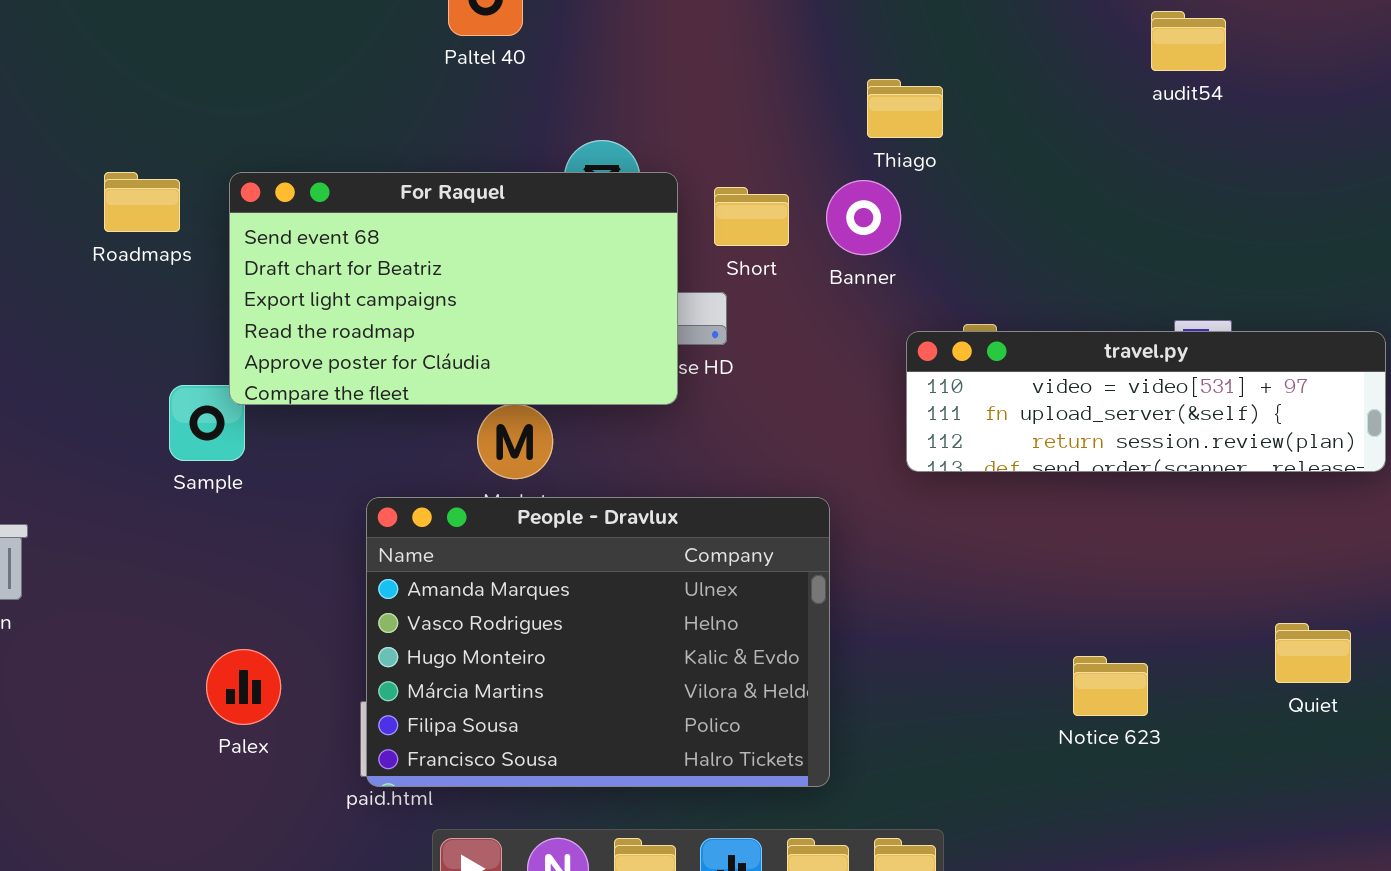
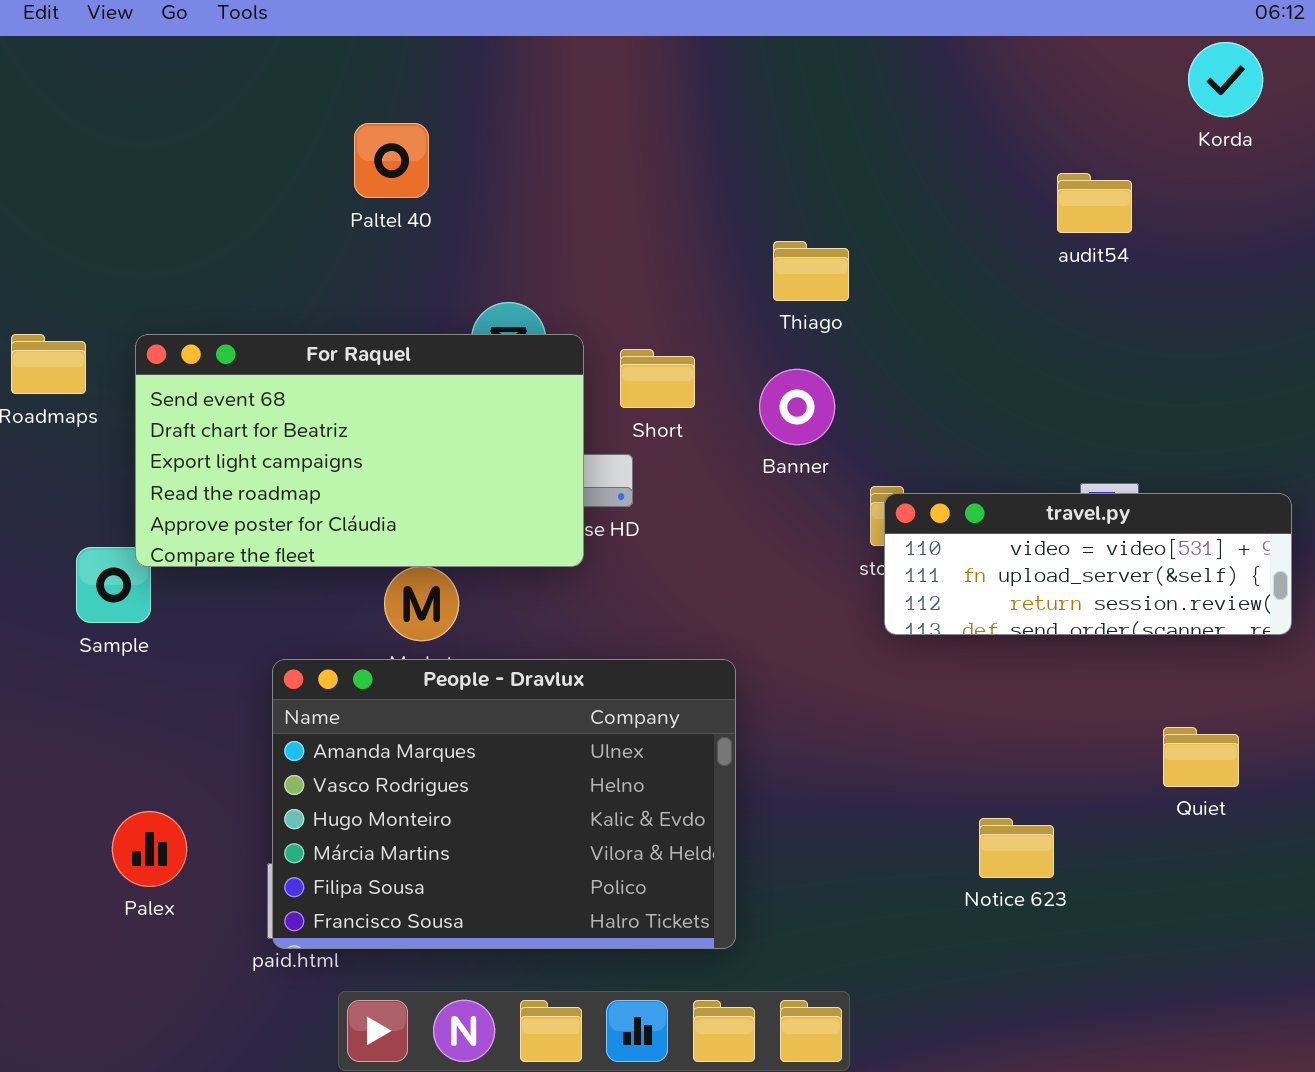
Banner: [826,180,901,255] -> [759,369,835,445], moved
travel.py: [906,331,1386,472] -> [884,493,1292,635], resized
Quiet: [1275,623,1351,683] -> [1163,727,1239,787], moved

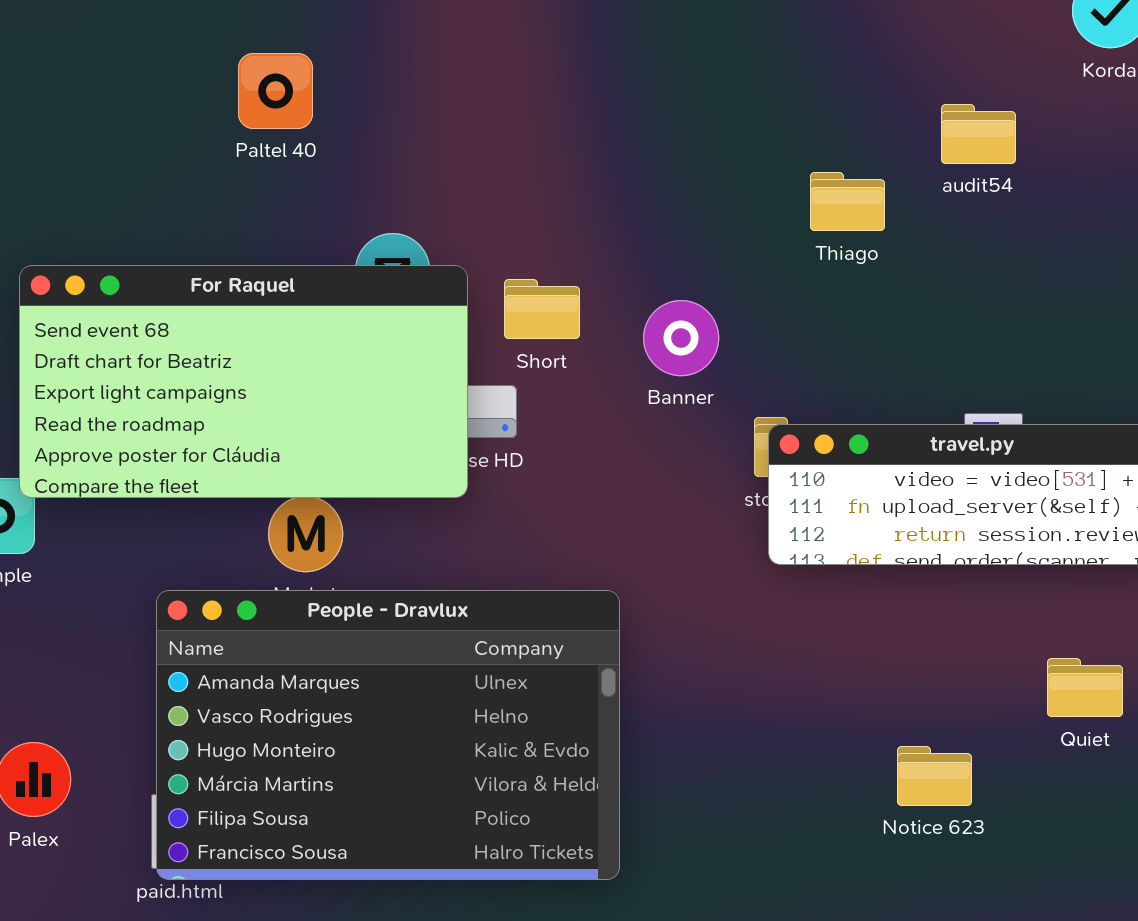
Thiago: [773,241,849,301] -> [810,172,885,231], moved
Notice 623: [979,818,1054,878] -> [897,746,972,806], moved

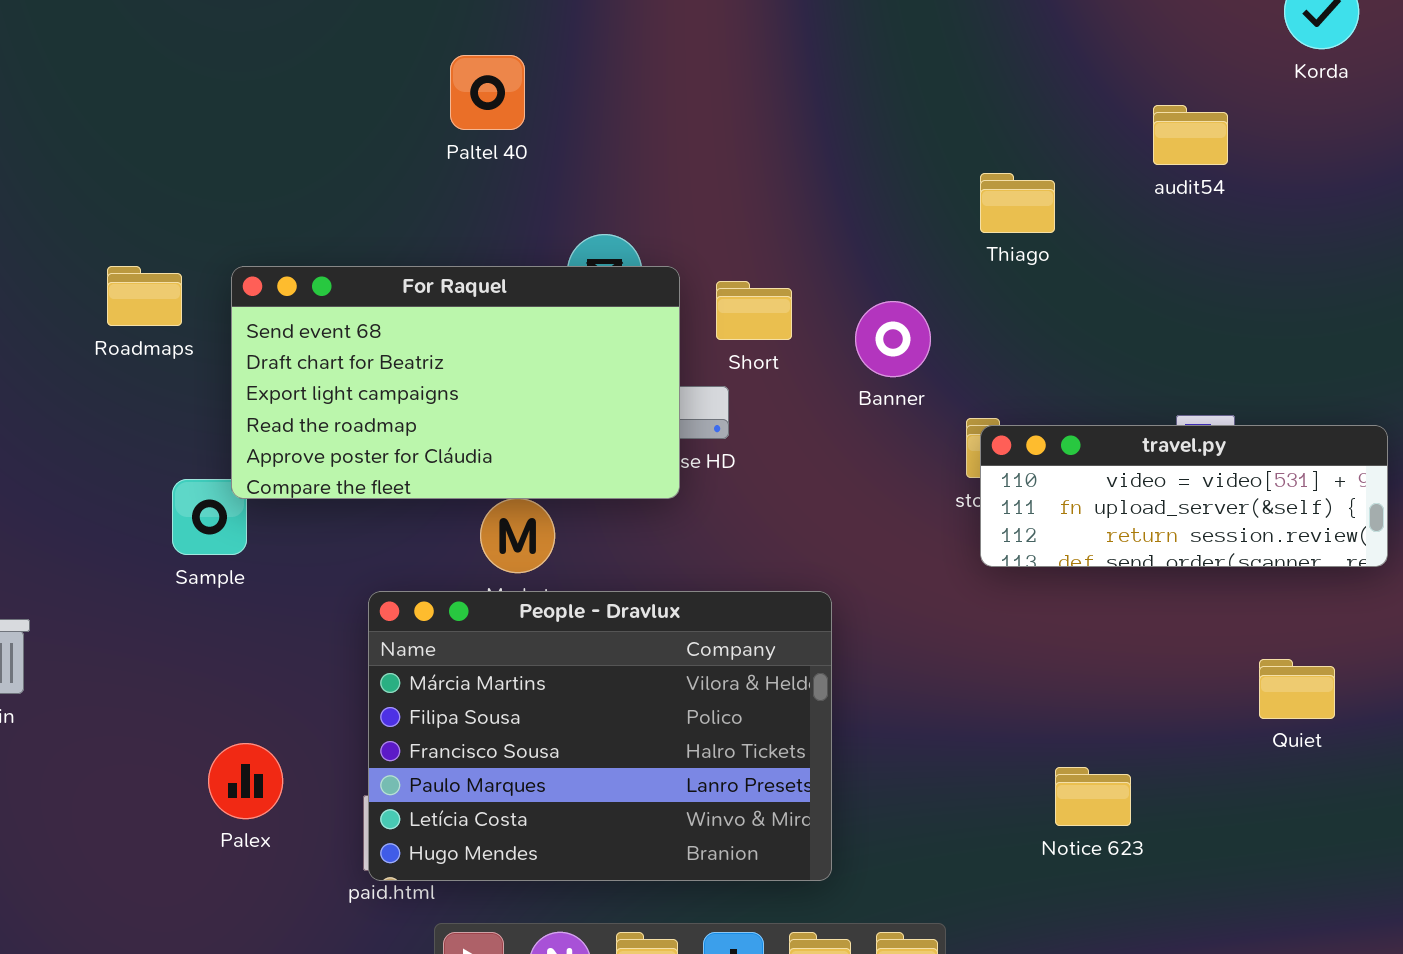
Thiago: [810,172,885,231] -> [980,173,1055,233], moved
People - Dravlux: [156,590,620,880] -> [368,591,832,881], scrolled down 3 rows
Notice 623: [897,746,972,806] -> [1055,767,1131,826], moved

